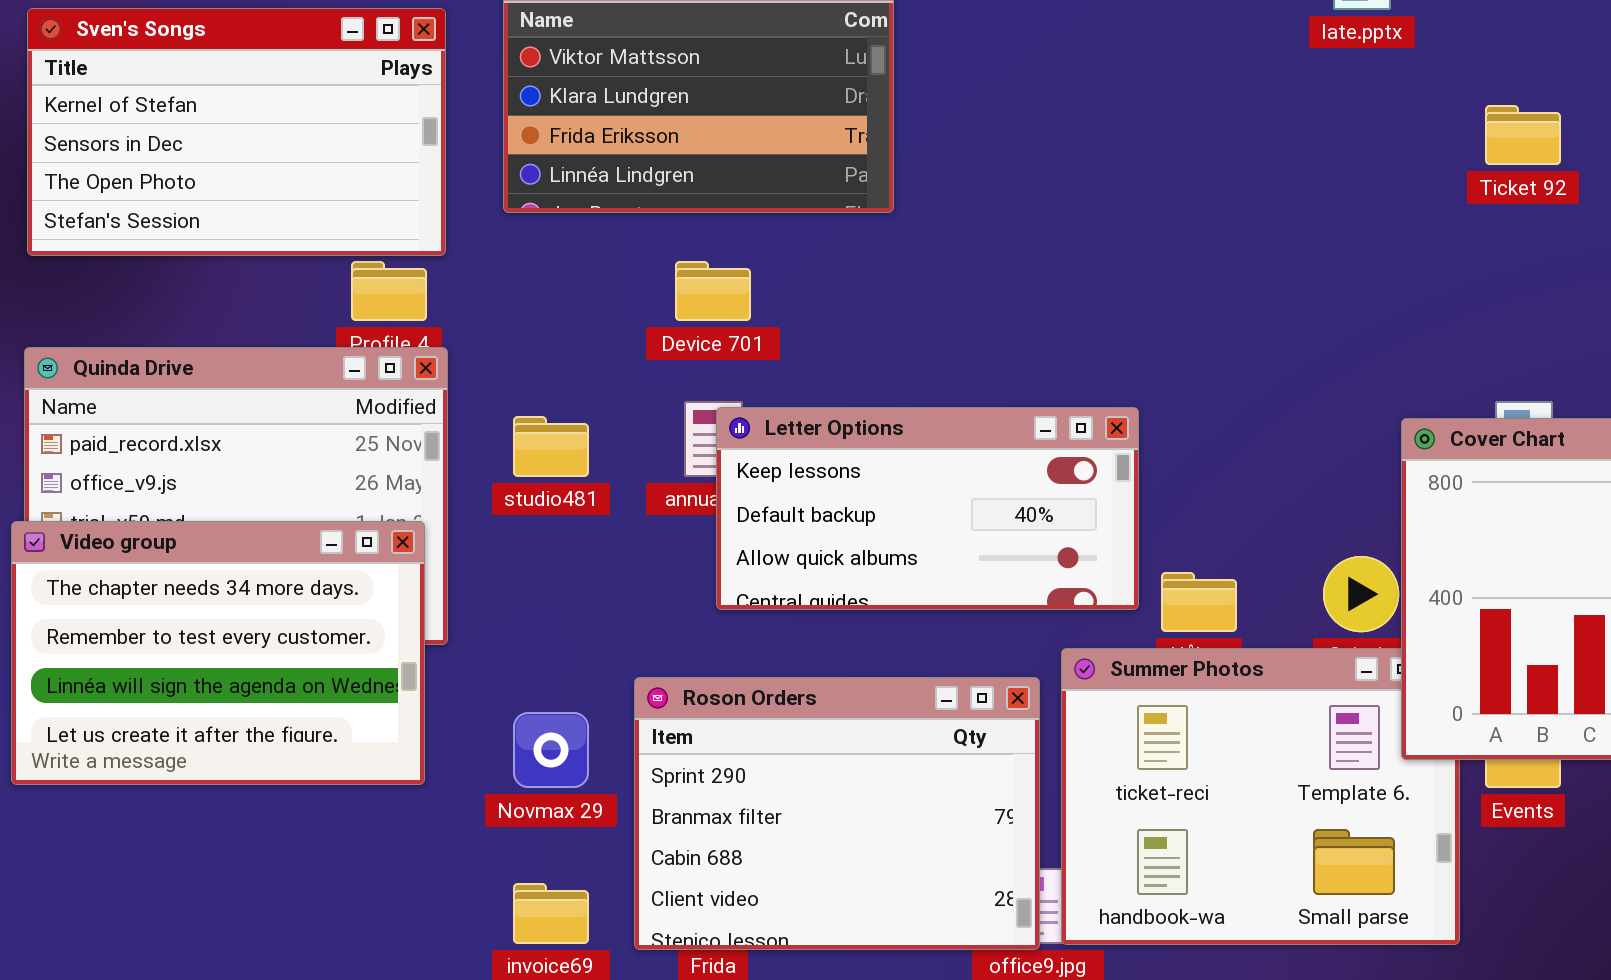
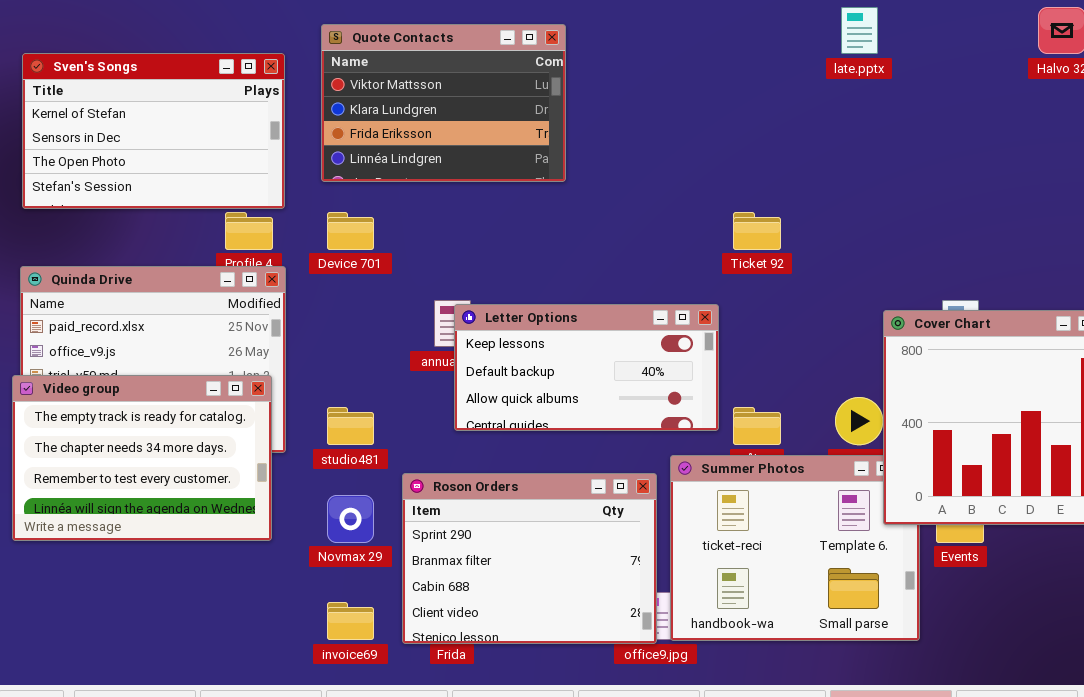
Ticket 92: [1485,105,1561,165] -> [733,212,781,250], moved
Device 701: [675,261,751,321] -> [327,212,374,250], moved
studio481: [513,416,589,477] -> [327,407,374,445], moved
Video group: [11,521,425,785] -> [12,375,272,541], scrolled up 1 row

